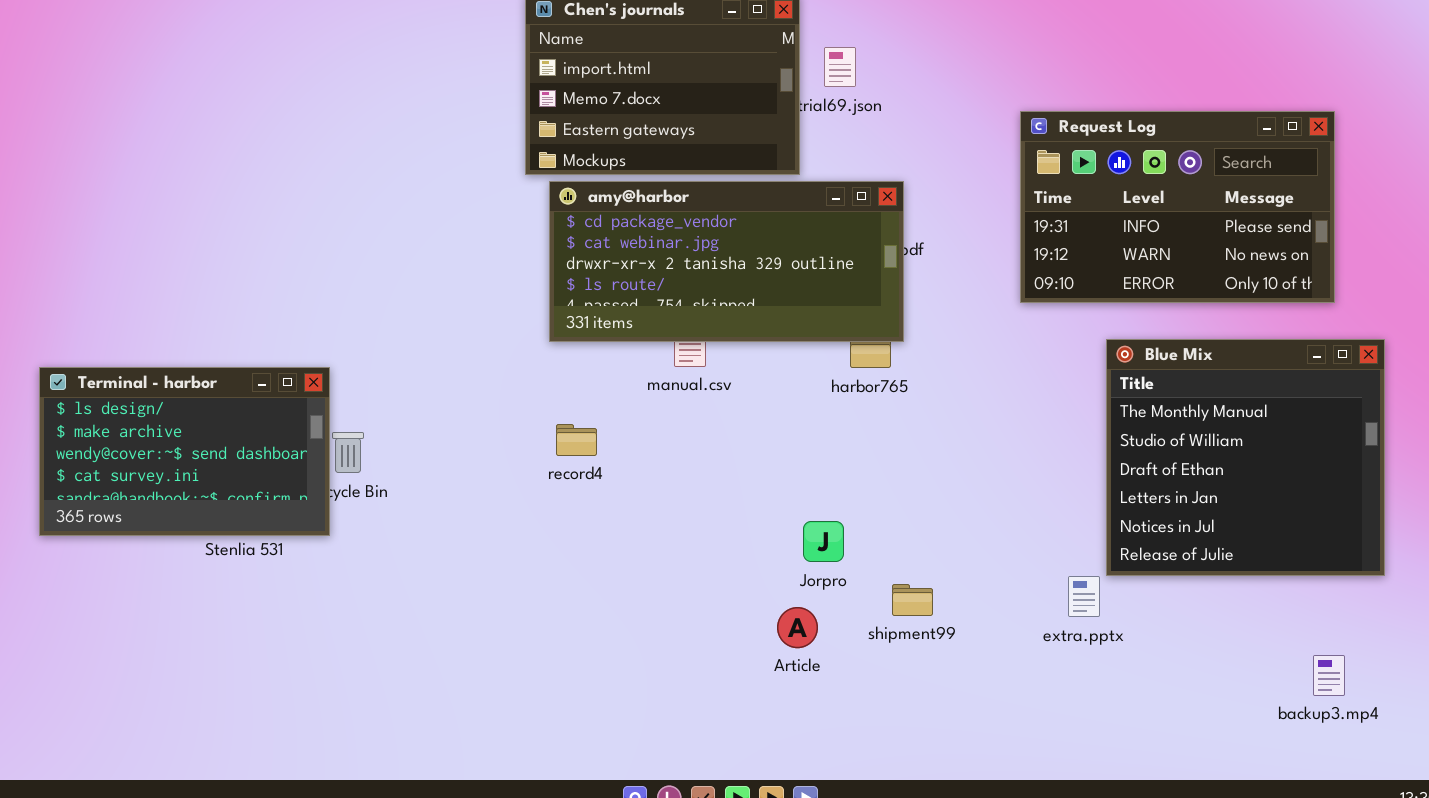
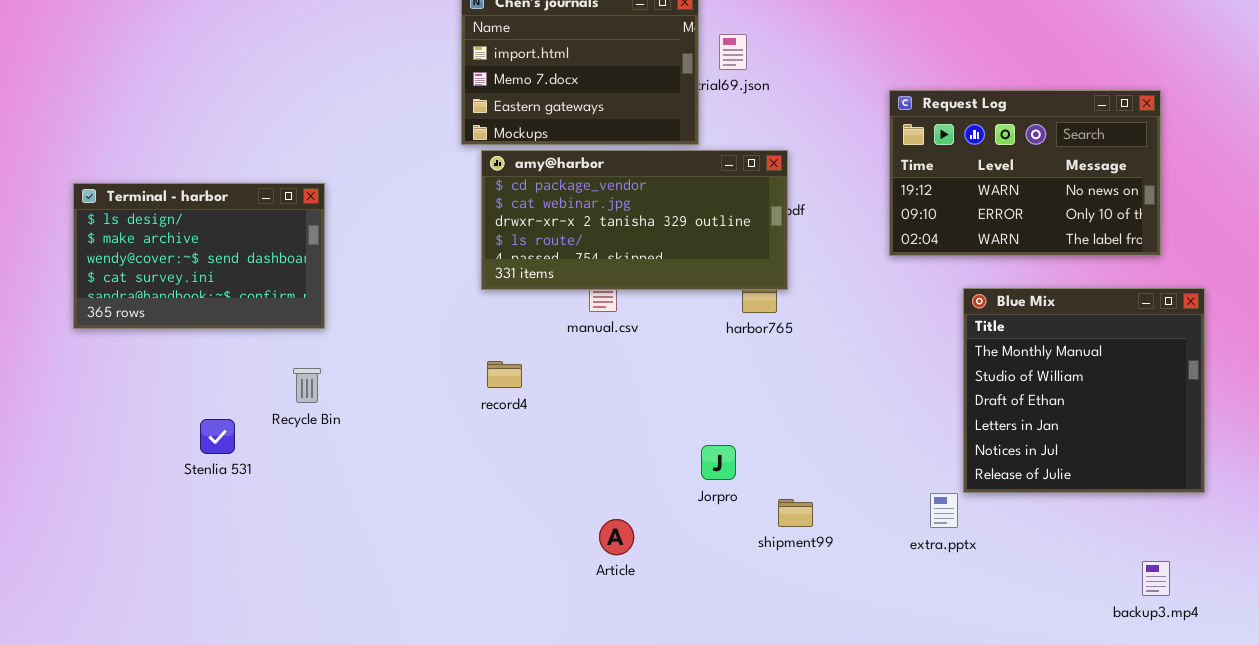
Request Log: [1020,111,1335,303] -> [889,90,1161,256], scrolled down 1 row
Terminal - harbor: [39,367,330,536] -> [73,183,325,329], moved
Article: [777,607,818,648] -> [599,519,634,555], moved

